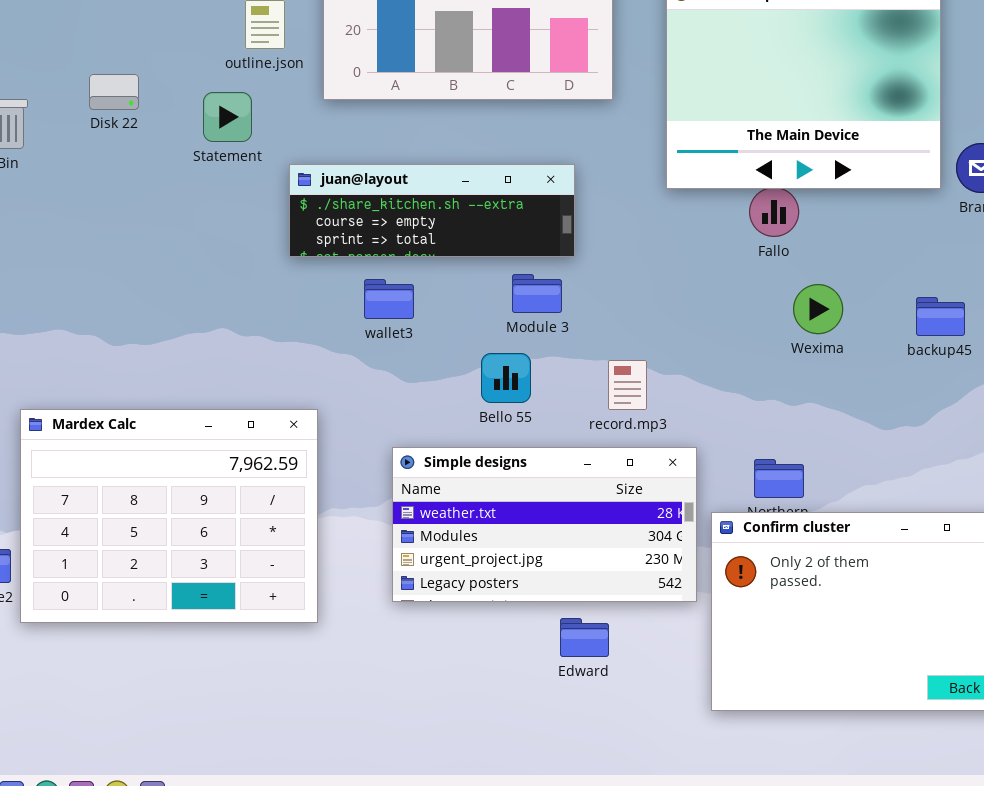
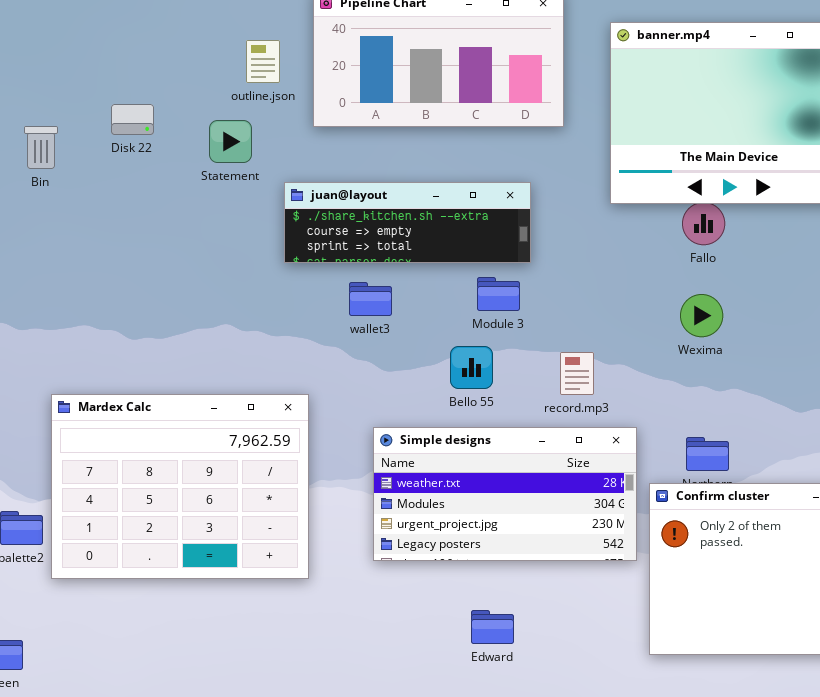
Wexima: [793,284,843,334] -> [680,294,723,337], moved
Edward: [560,618,609,657] -> [471,610,514,644], moved

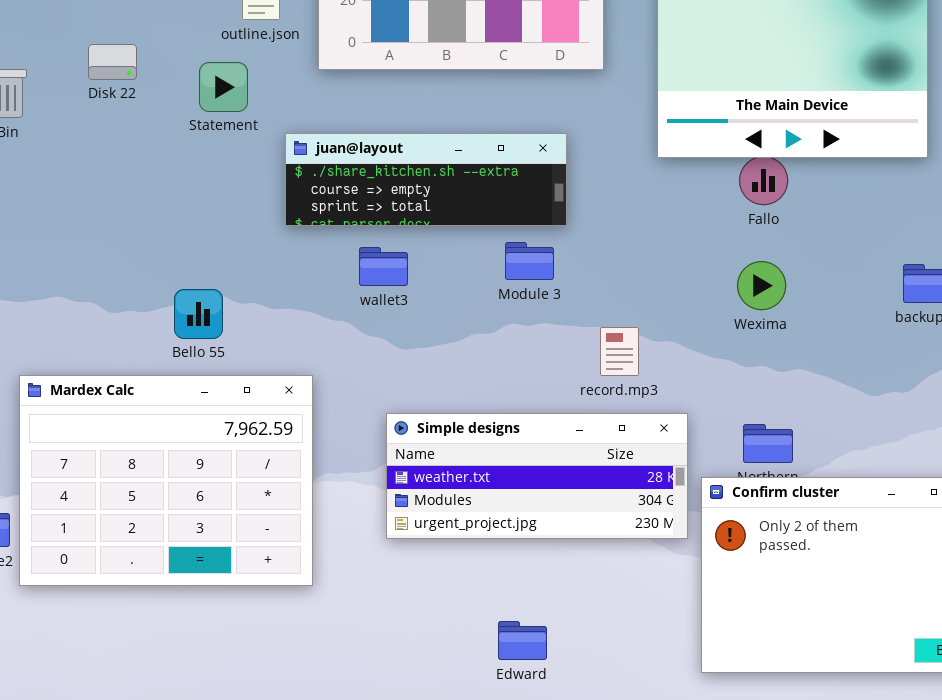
Bello 55: [450,346,493,389] -> [174,289,223,339], moved
Simple designs: [373,427,637,561] -> [386,413,688,539], resized

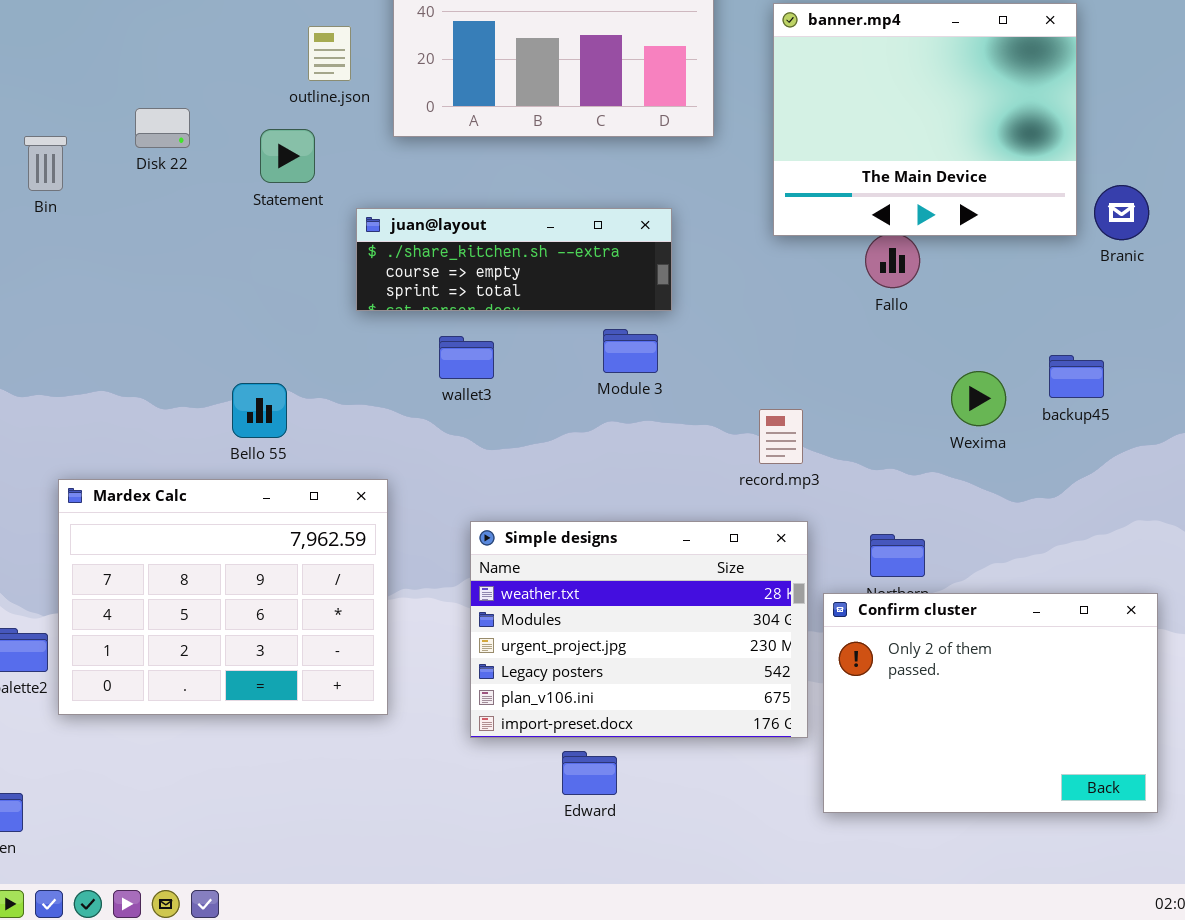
Wexima: [737,261,786,310] -> [951,371,1006,426], moved
record.mp3: [600,327,639,376] -> [759,409,803,464], moved
Simple designs: [386,413,688,539] -> [470,521,808,738], resized
Edward: [498,621,547,660] -> [562,751,617,795], moved

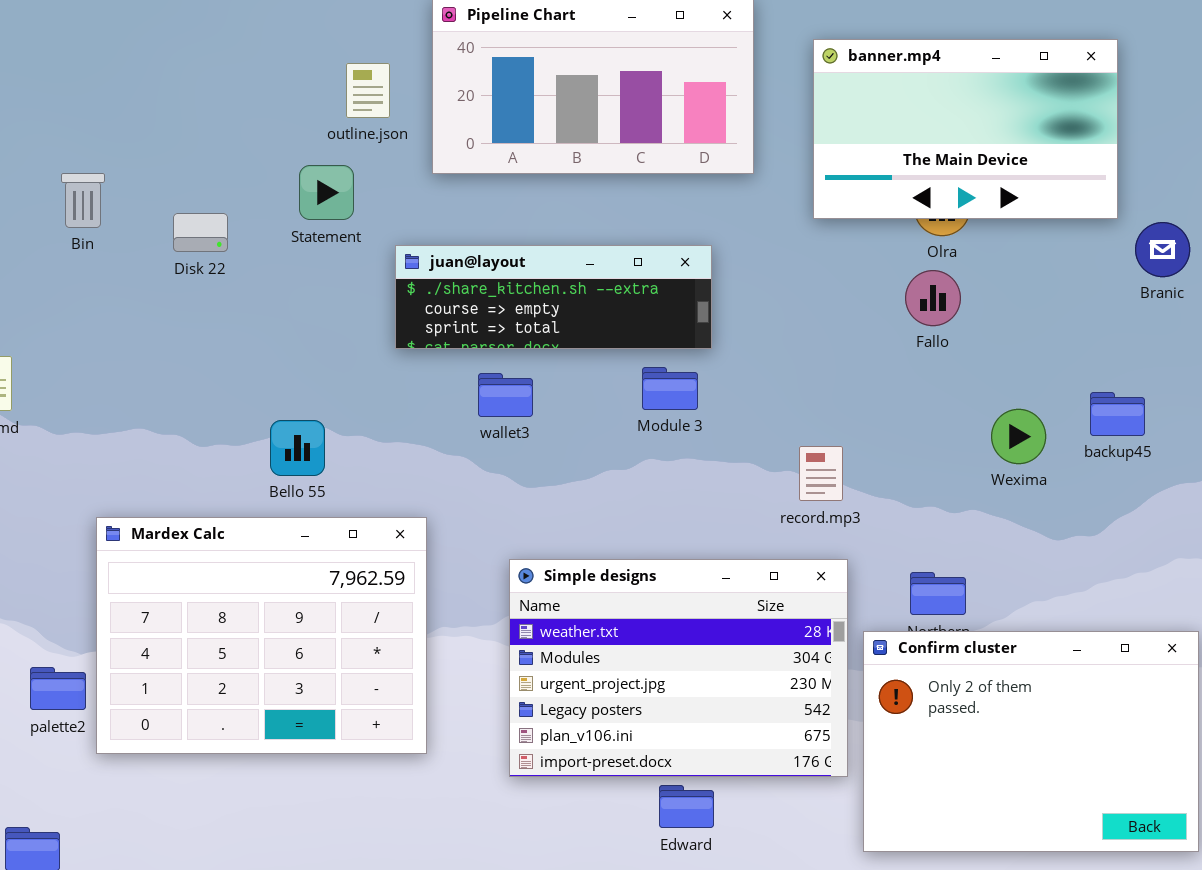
banner.mp4: [773,3,1077,236] -> [813,39,1118,219], resized
Disk 22: [135,108,190,148] -> [173,213,228,252], moved
Edward: [562,751,617,795] -> [659,785,714,828], moved

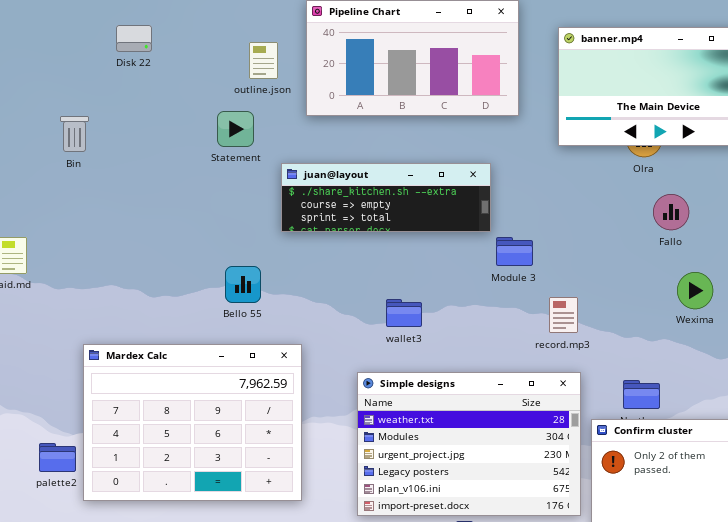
Disk 22: [173,213,228,252] -> [116,25,152,52], moved
Fallo: [905,270,961,326] -> [653,194,689,230], moved
Module 3: [642,367,698,410] -> [496,237,533,266], moved
wallet3: [478,373,533,417] -> [386,299,422,327], moved
Bello 55: [270,420,325,476] -> [225,266,261,303], moved

